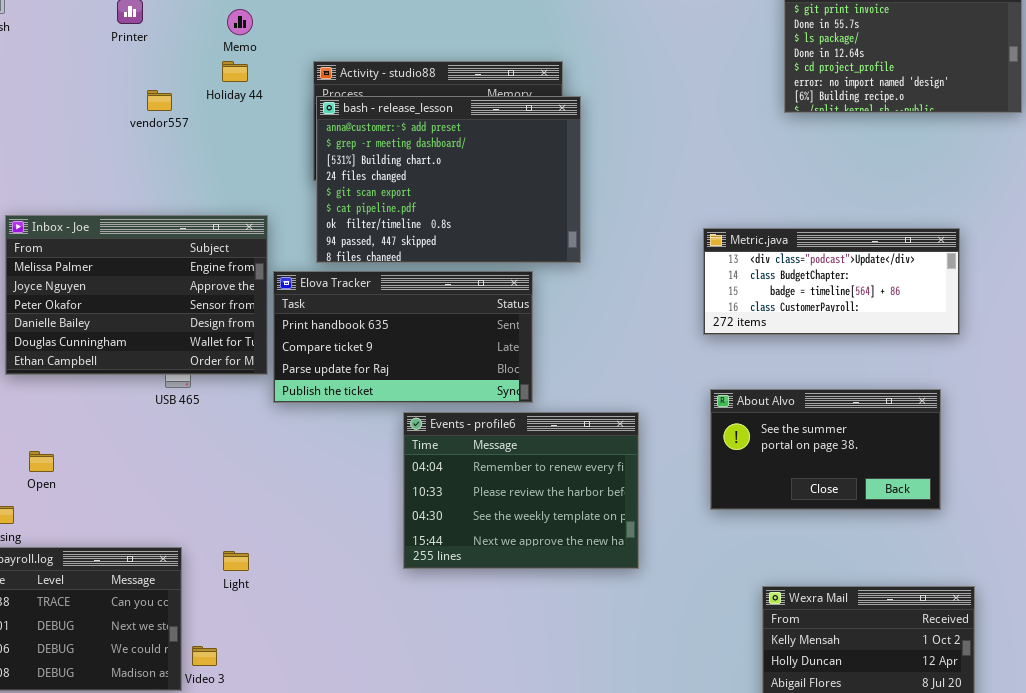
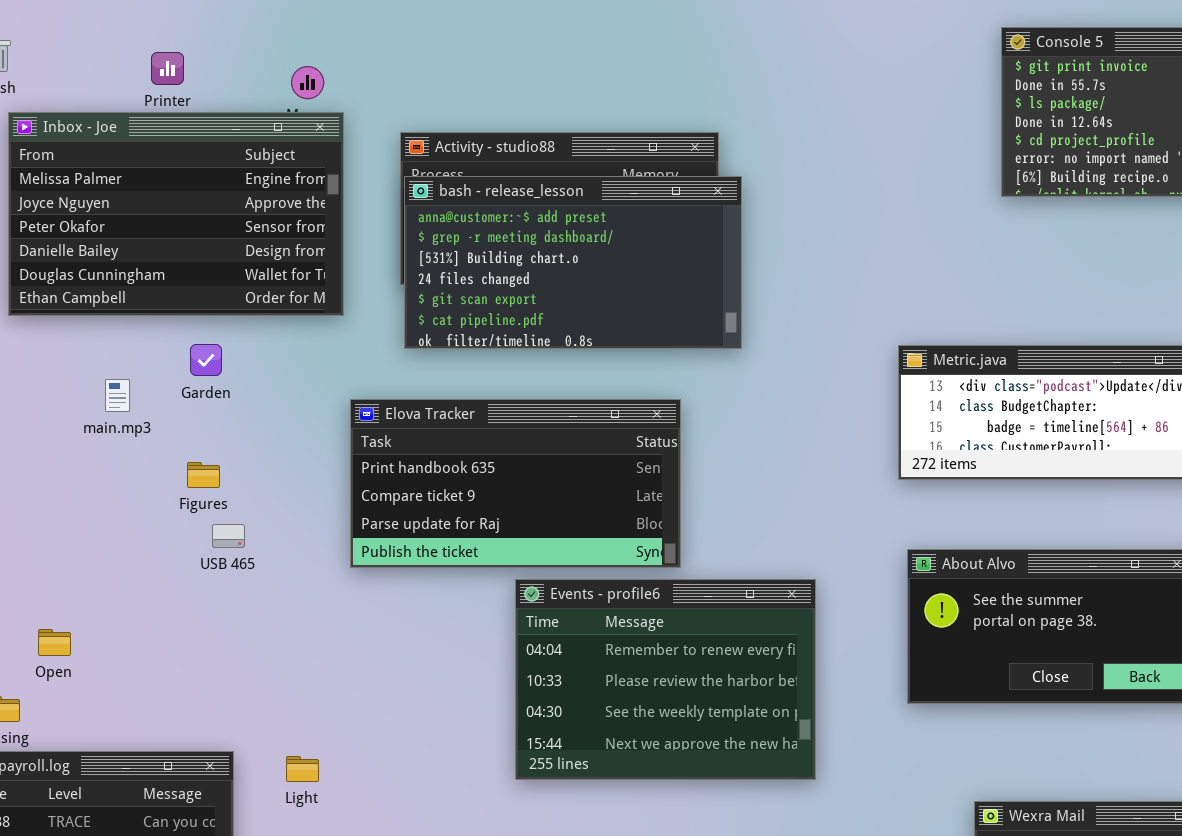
bash - release_lesson: [316,96,581,263] -> [404,176,742,349], resized
Inbox - Joe: [5,215,268,375] -> [8,112,344,316], moved

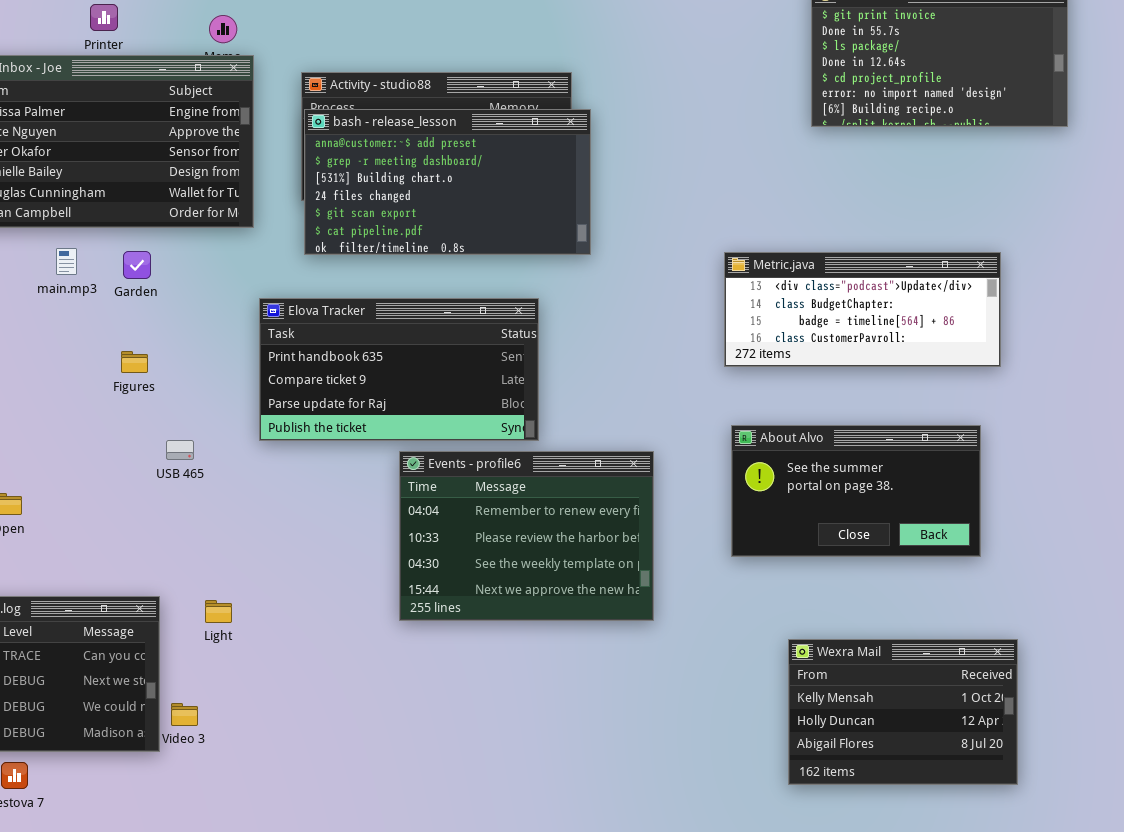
main.mp3: [105,379,130,412] -> [56,248,77,275], moved
USB 465: [212,524,245,548] -> [166,440,194,460], moved

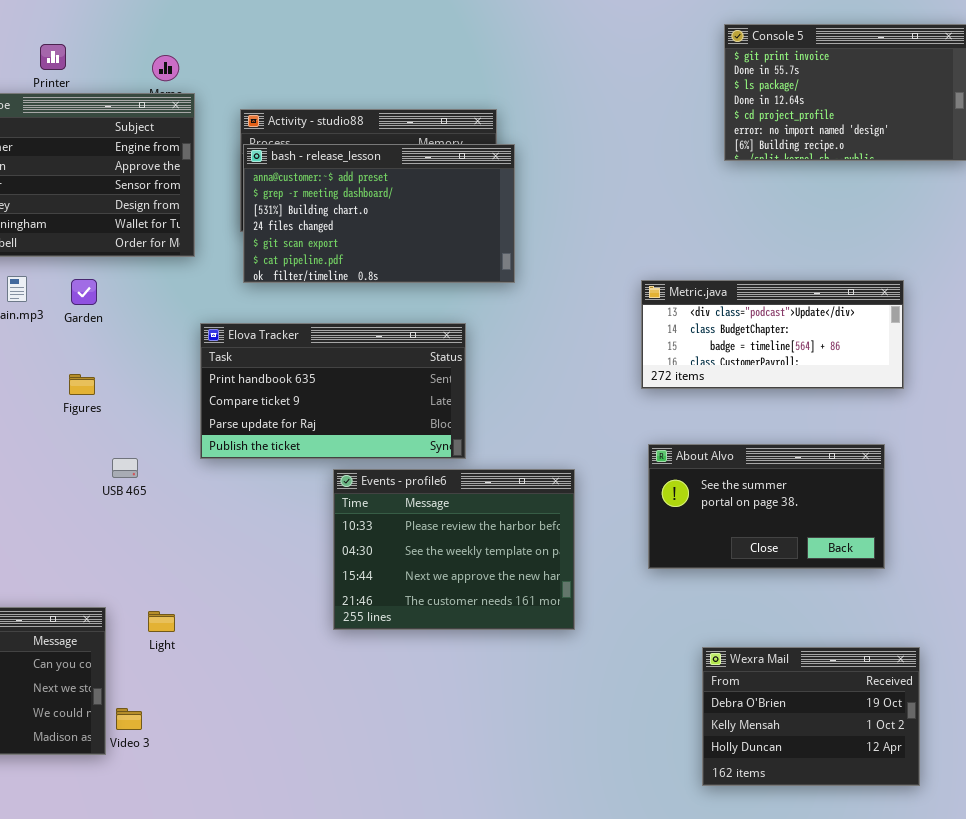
Events - profile6: [399,451,654,621] -> [333,469,575,630], scrolled down 1 row
Wexra Mail: [788,639,1018,785] -> [702,647,920,786], scrolled up 1 row

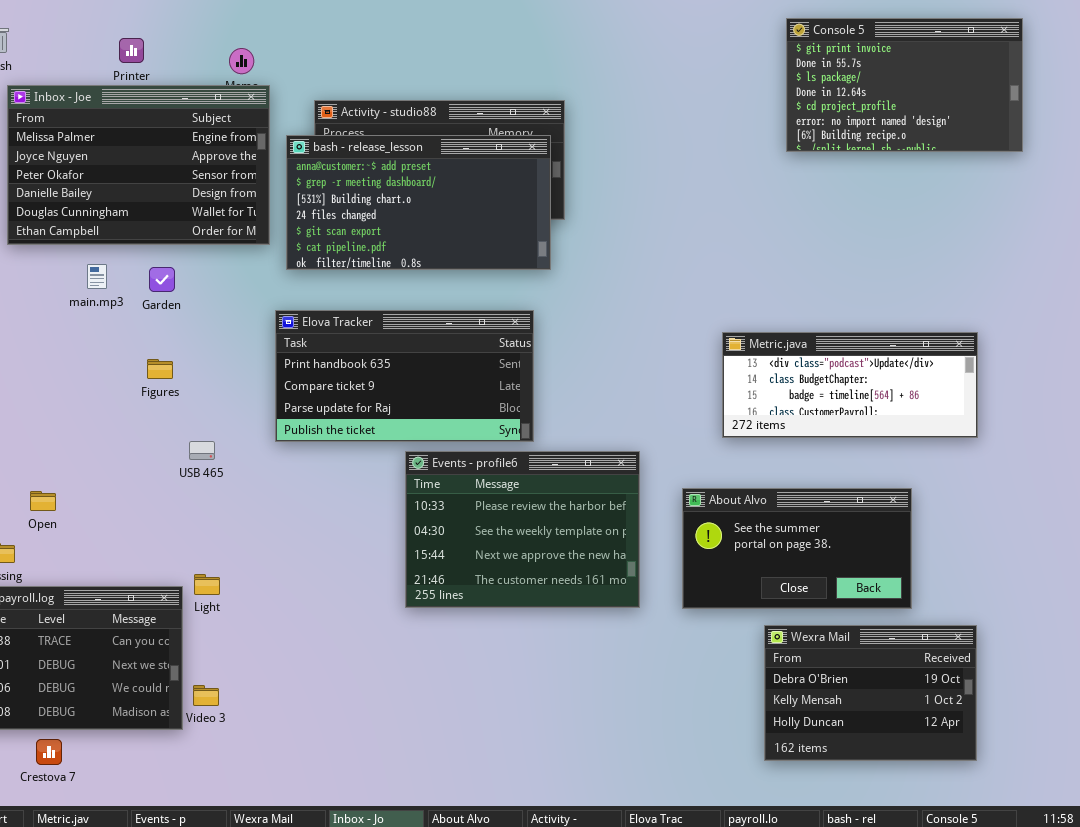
bash - release_lesson: [243,144,515,283] -> [286,135,551,270], moved
Metric.java: [641,280,904,389] -> [722,332,978,438], moved
About Alvo: [648,444,885,569] -> [682,488,912,609], moved
Light: [148,611,175,632] -> [194,574,220,595], moved

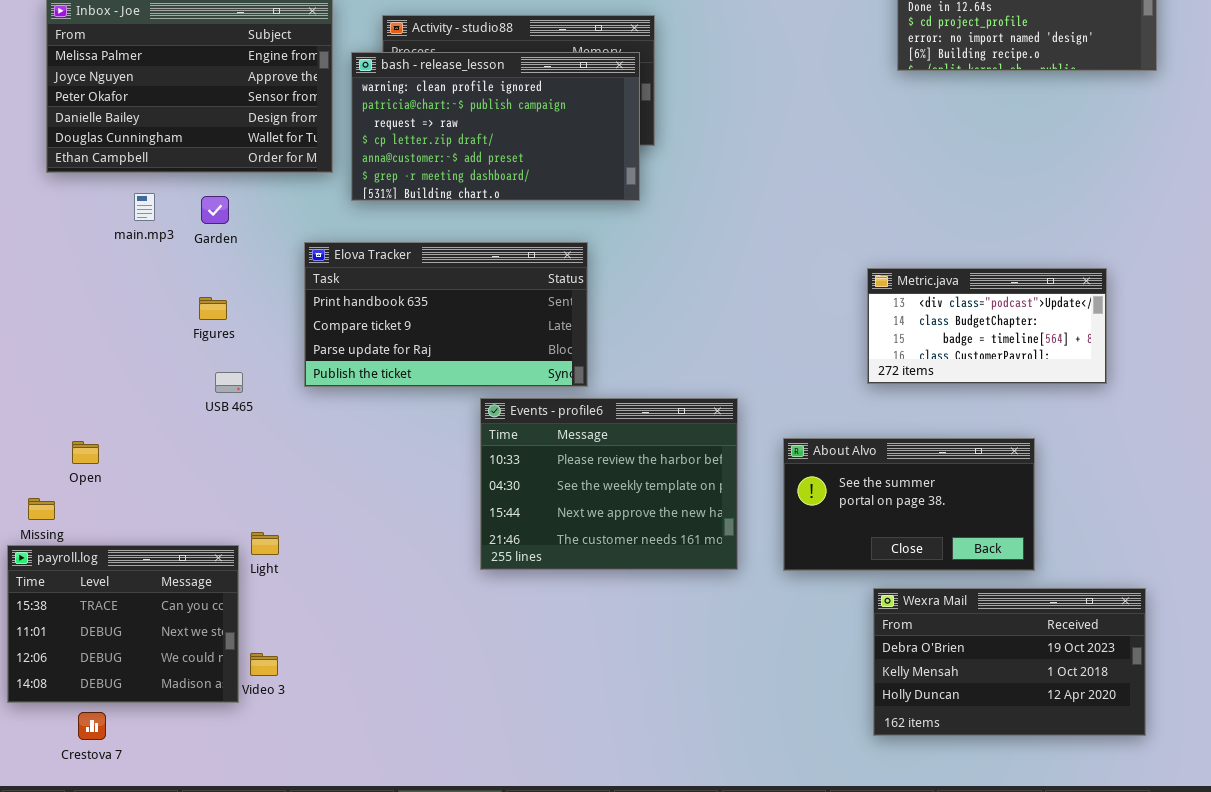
bash - release_lesson: [286,135,551,270] -> [351,52,640,201], scrolled up 4 rows
Elova Tracker: [275,310,534,442] -> [304,242,588,387], moved
Metric.java: [722,332,978,438] -> [867,268,1107,384], resized
USB 465: [189,441,215,460] -> [215,372,243,393], moved
Wexra Mail: [764,625,977,761] -> [873,588,1146,736], resized

